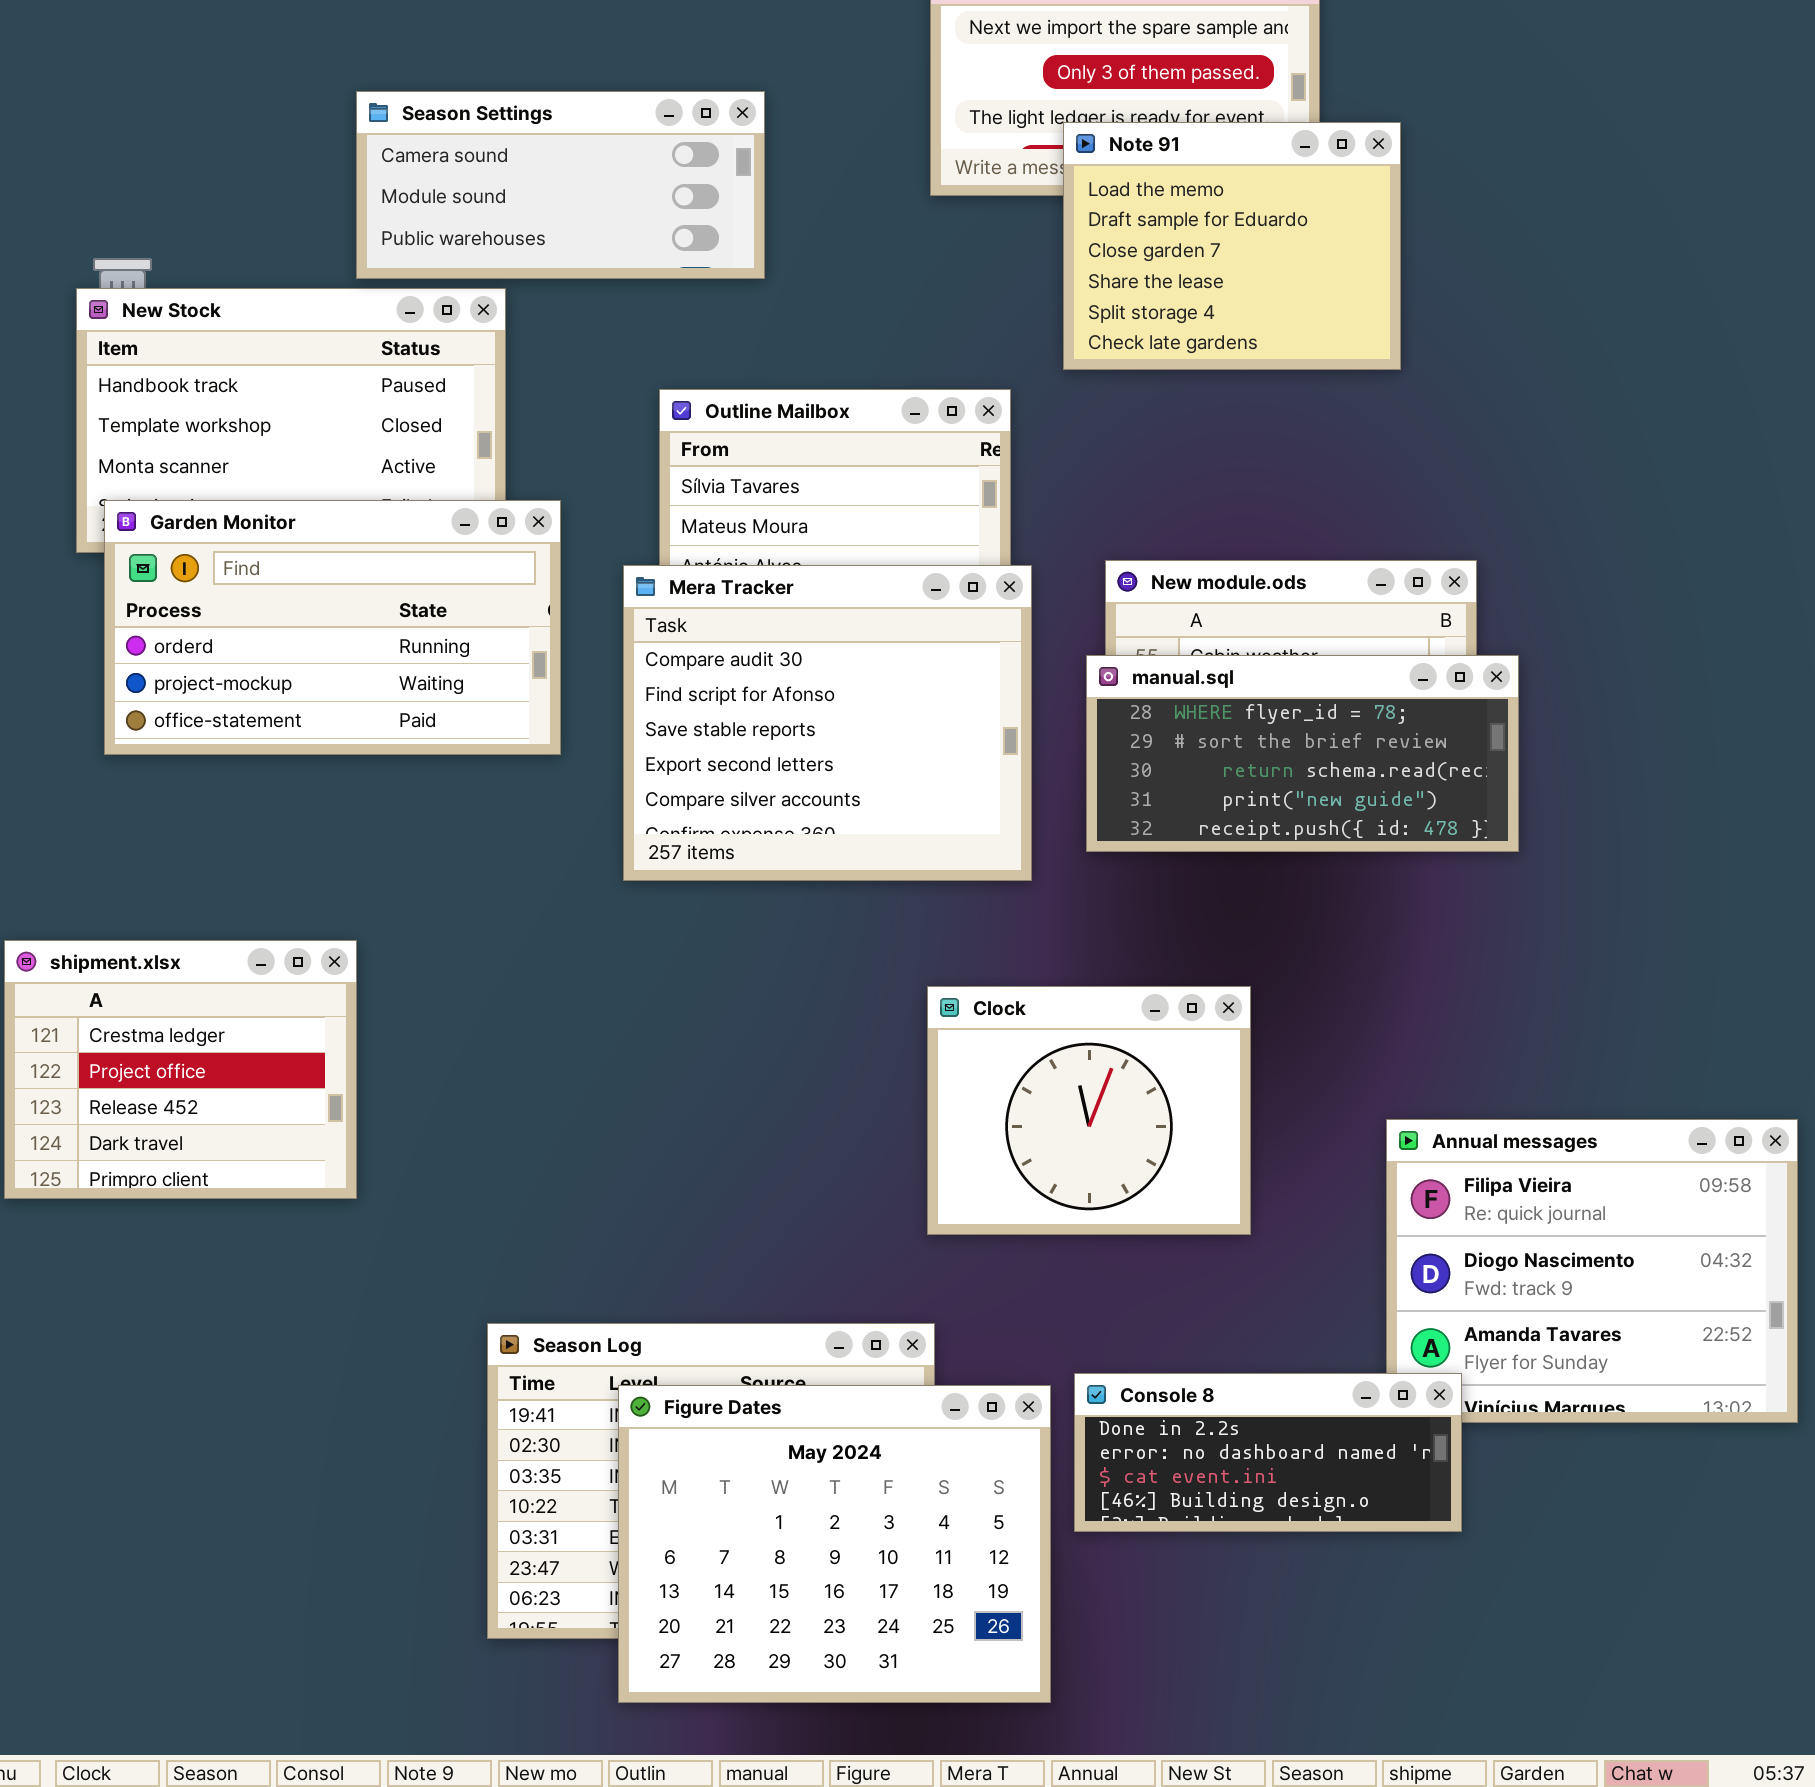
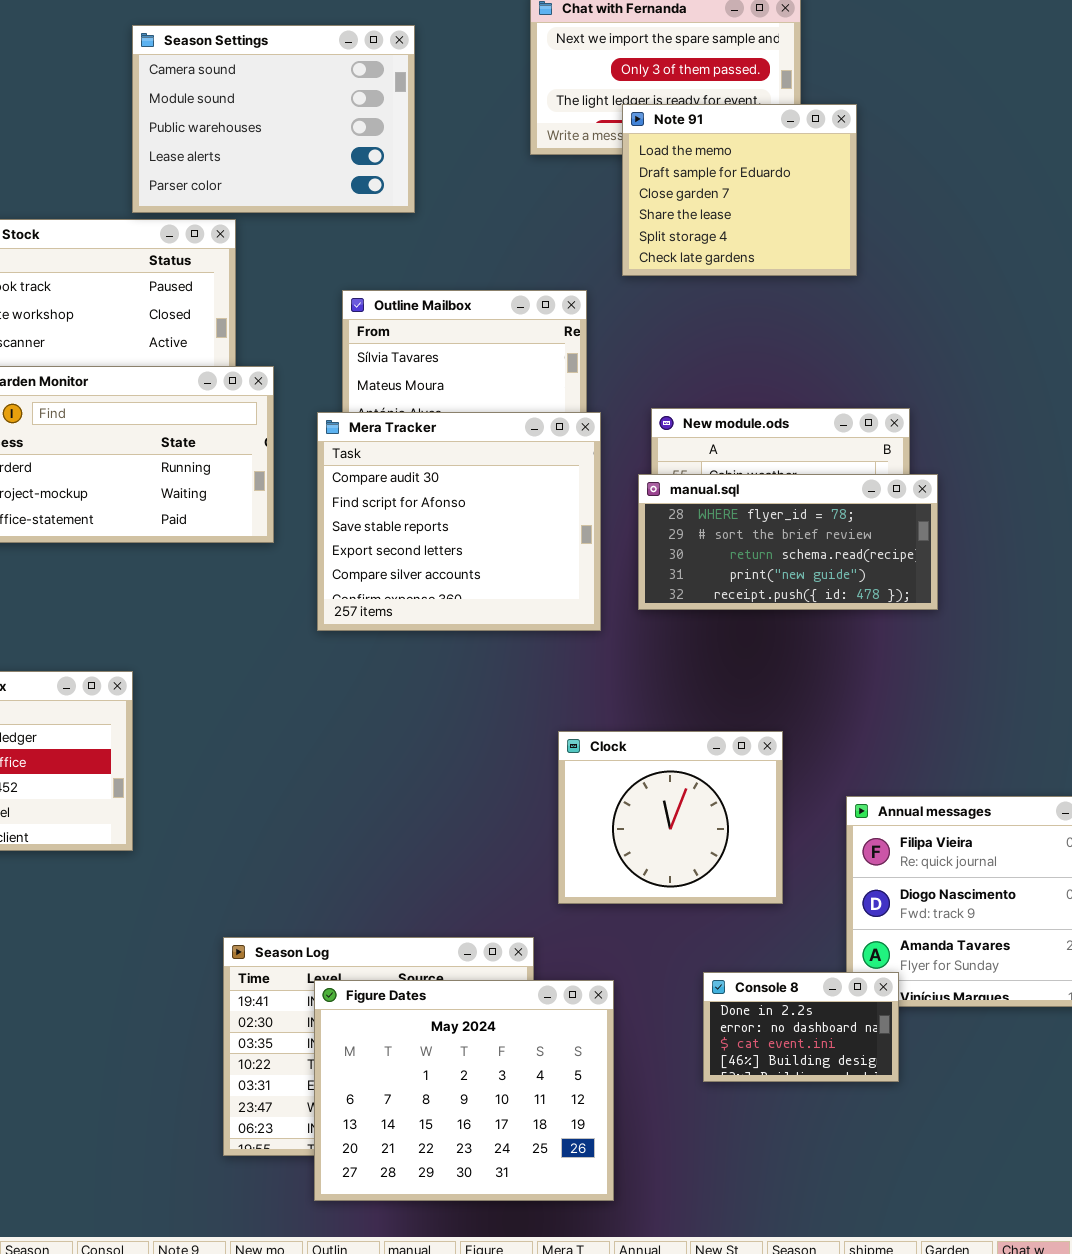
Season Settings: [356,91,765,279] -> [132,25,415,213], resized
Clock: [927,986,1251,1235] -> [558,731,783,904], moved
Console 8: [1074,1373,1462,1532] -> [703,972,899,1082], resized

